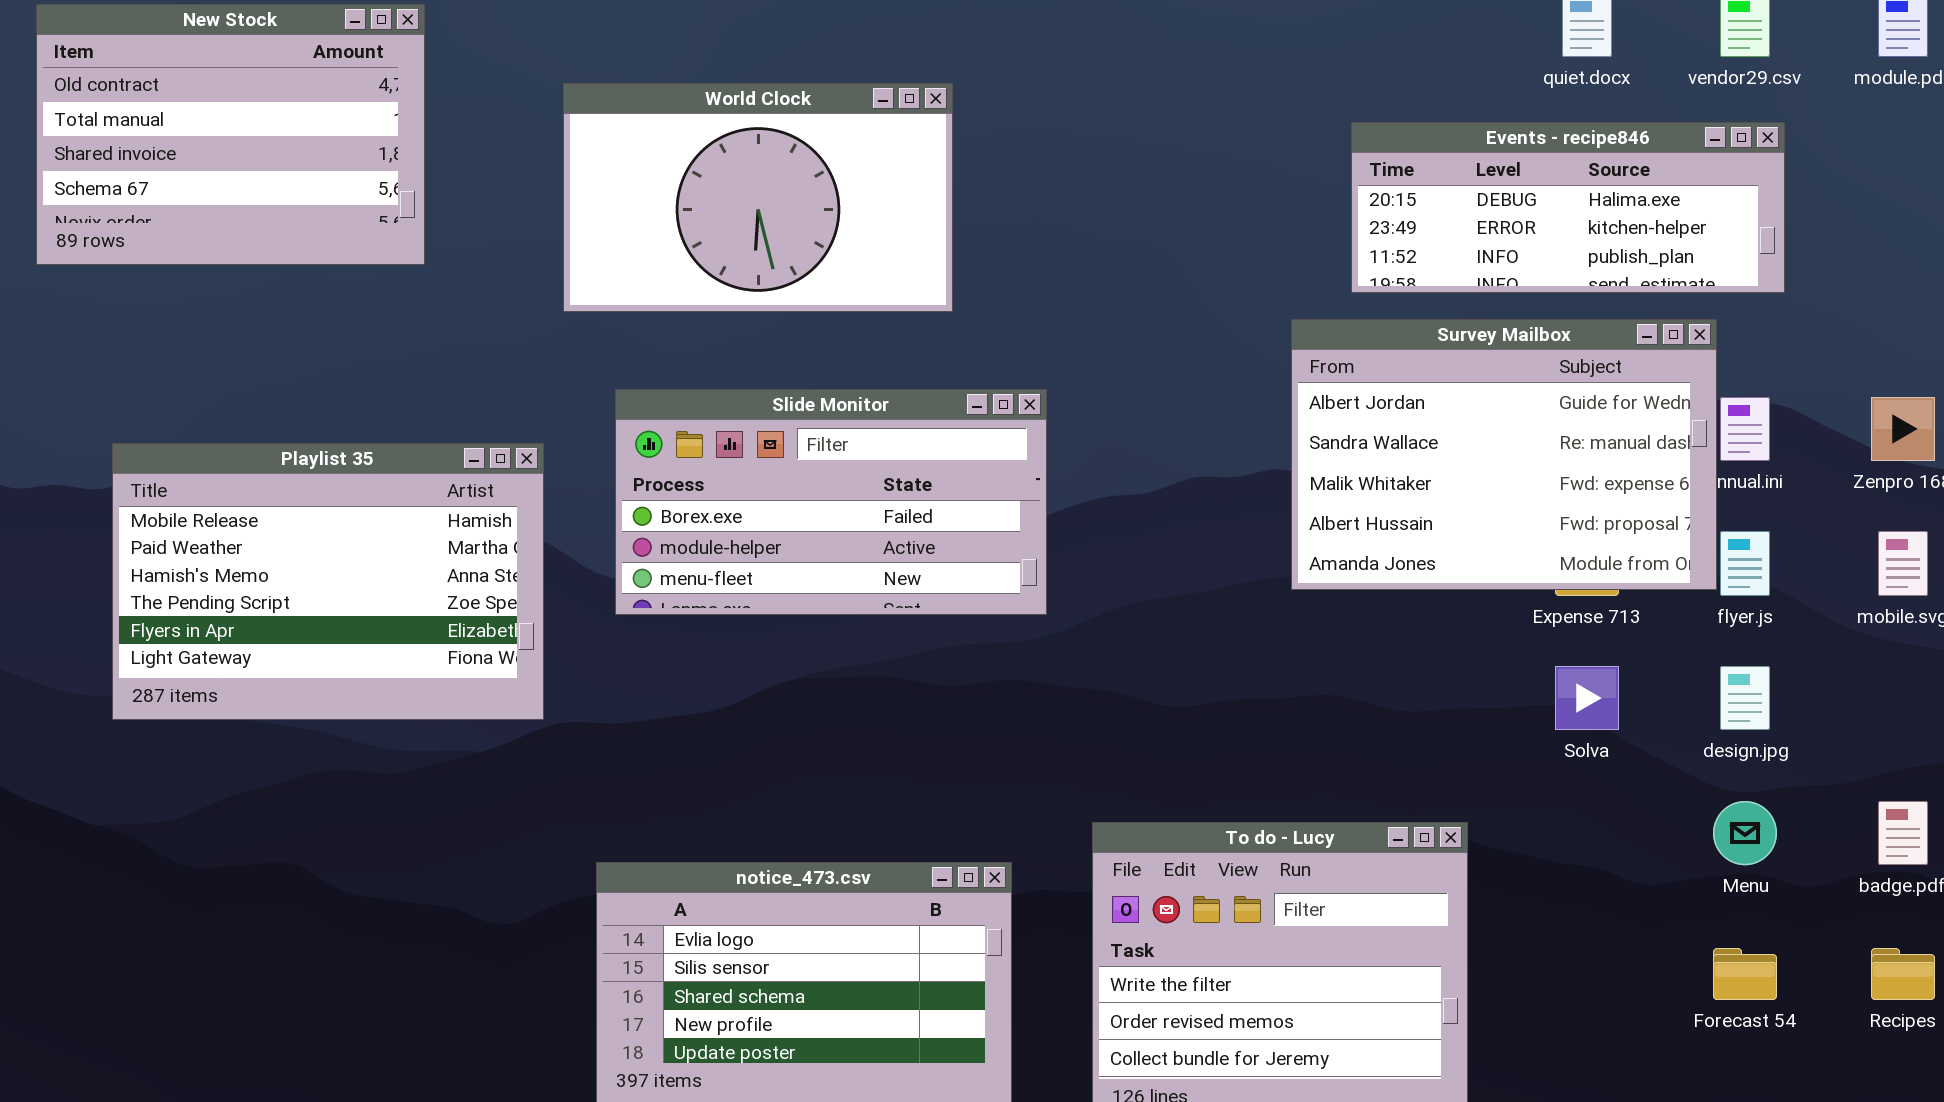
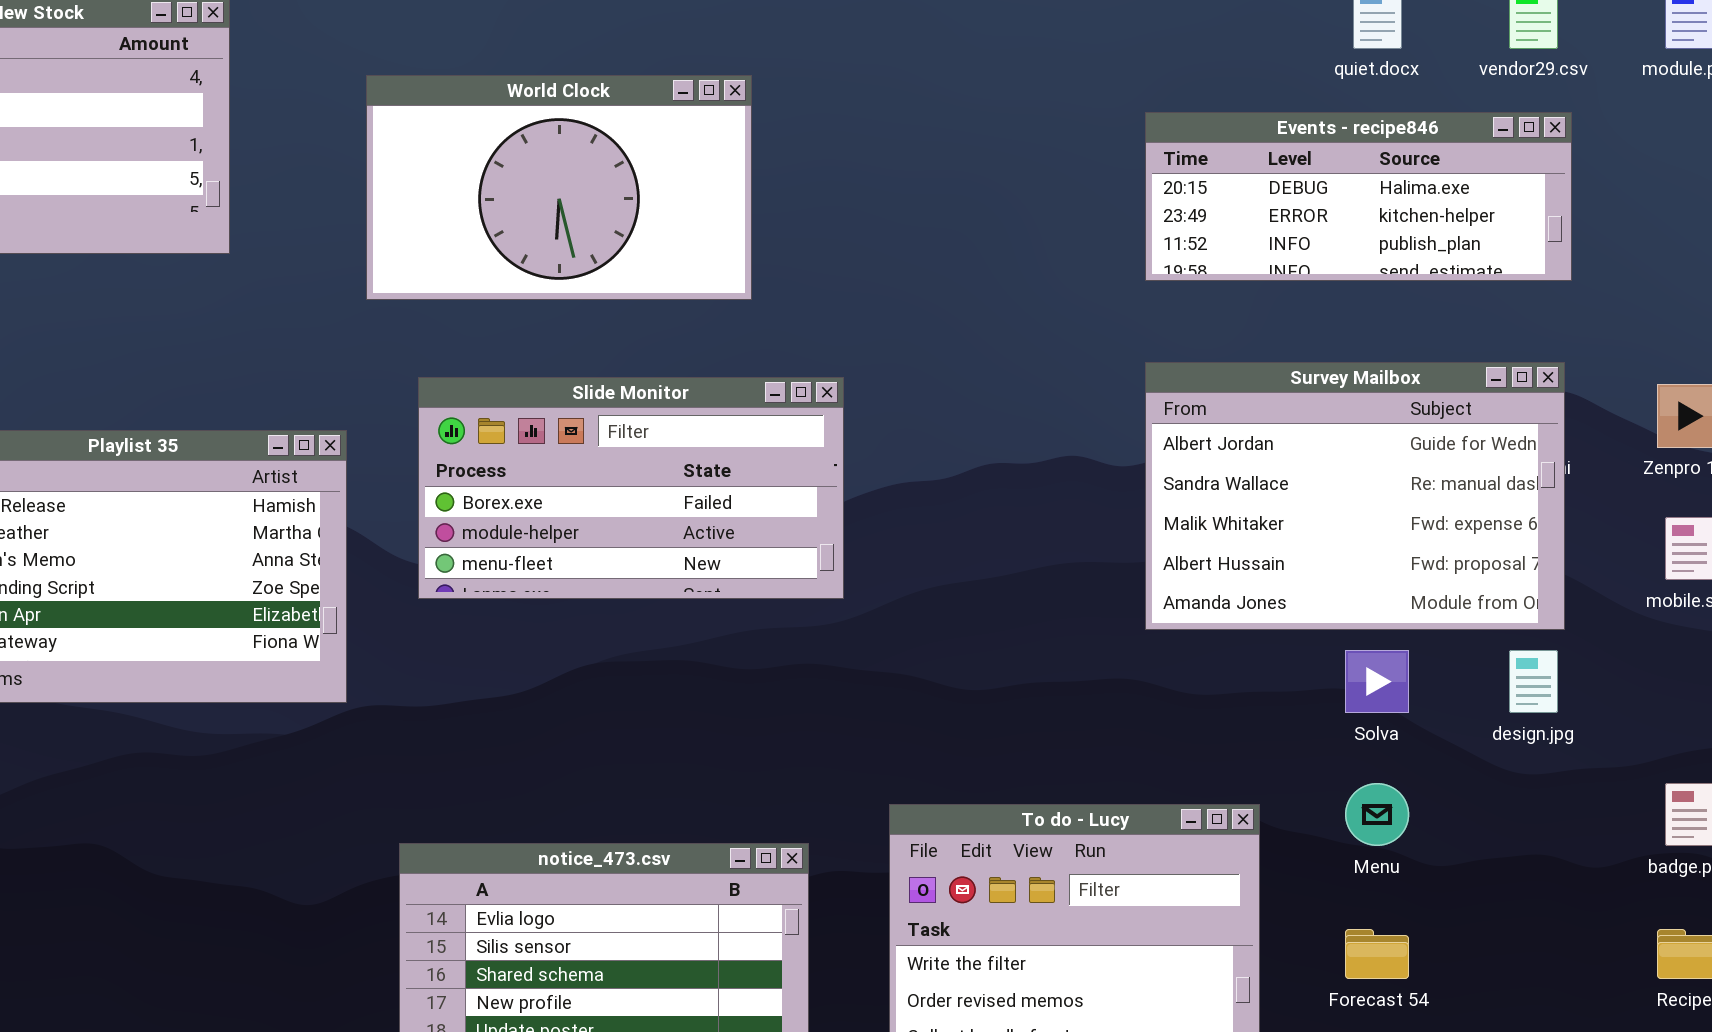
Survey Mailbox: [1291,319,1717,590] -> [1145,362,1565,630], moved
Menu: [1713,801,1777,865] -> [1345,783,1409,846], moved
Forecast 54: [1713,948,1777,1000] -> [1345,929,1409,979], moved

